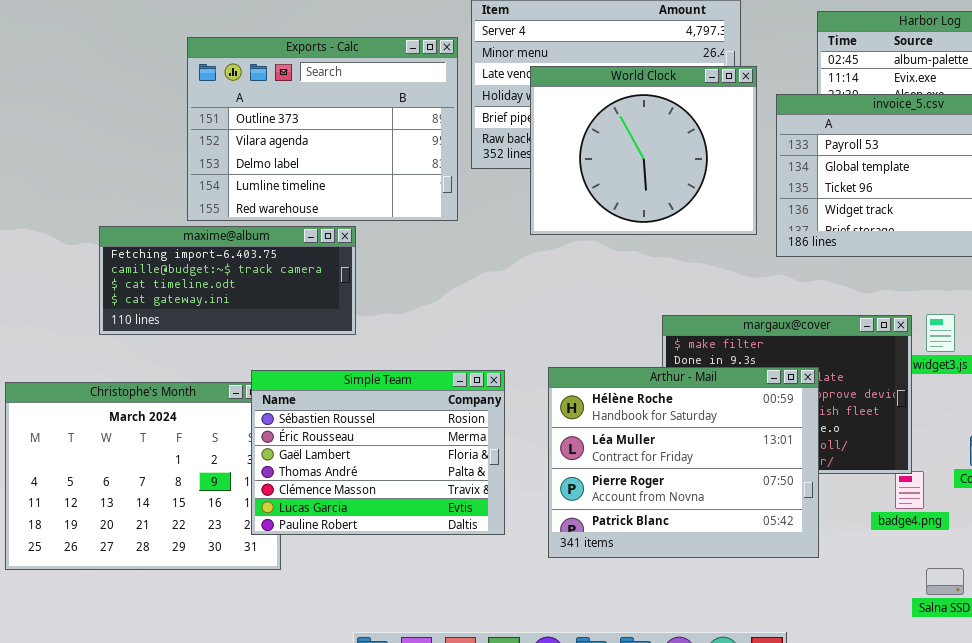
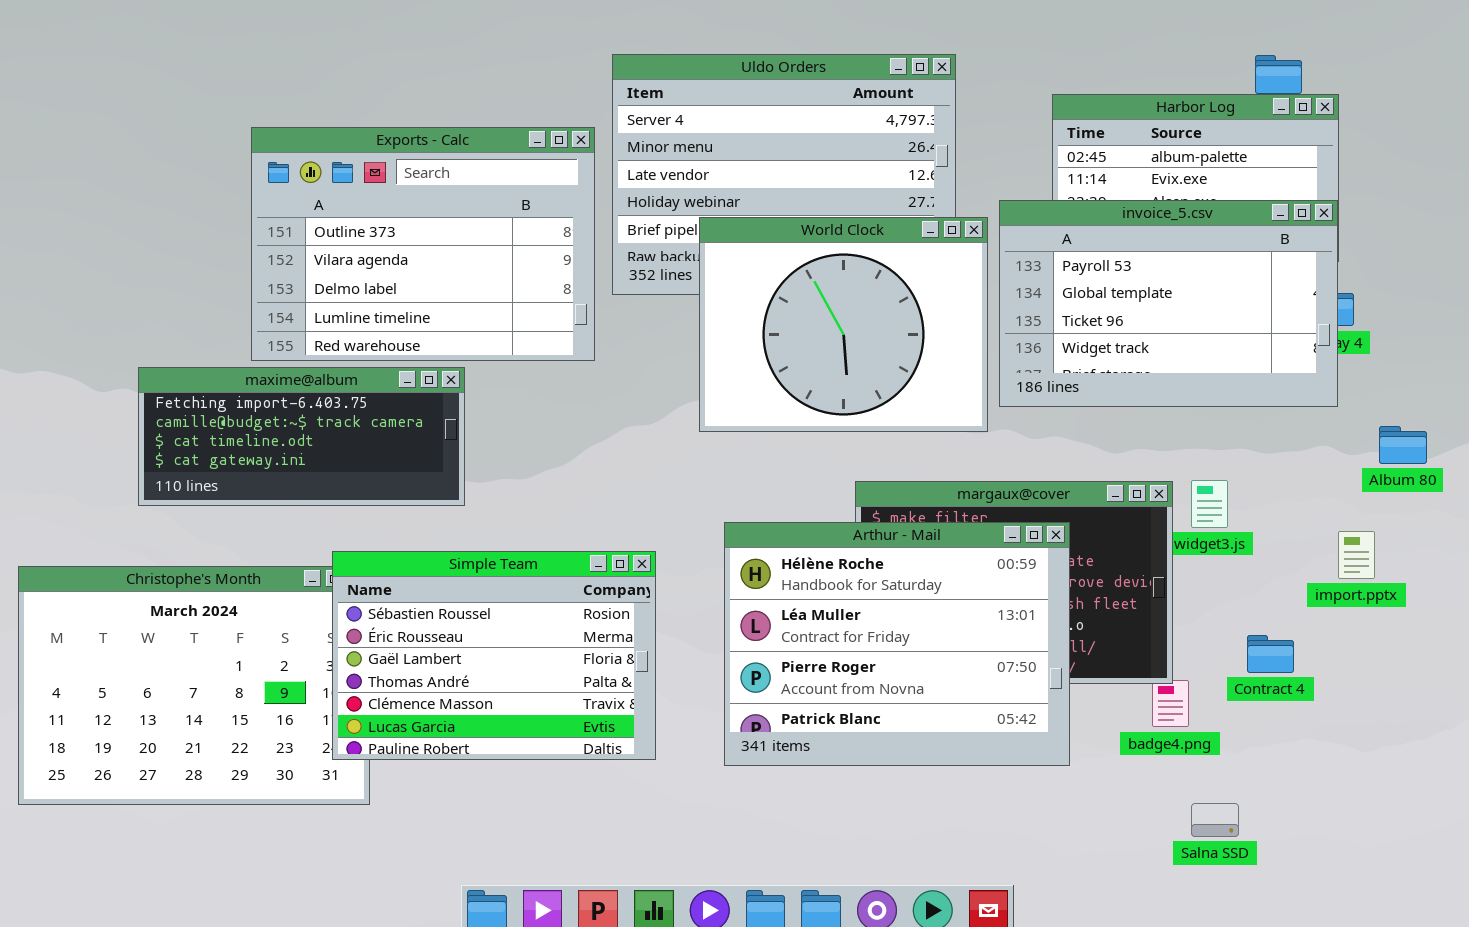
World Clock: [530,66,757,235] -> [699,217,988,432], moved
Arthur - Mail: [548,367,819,558] -> [724,522,1070,766], moved

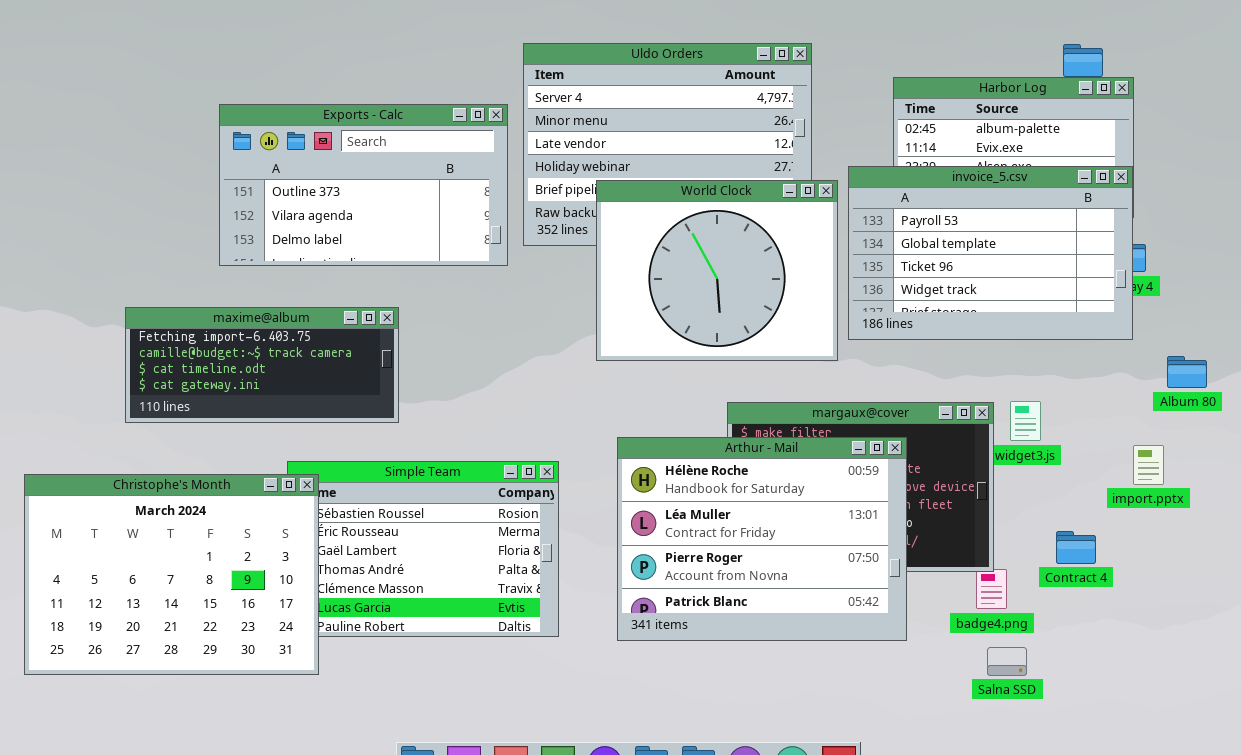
Exports - Calc: [251,127,595,361] -> [219,104,508,266], resized
Christophe's Month: [18,566,370,805] -> [24,474,319,675], raised
Salna SSD: [1191,803,1239,837] -> [987,647,1027,676], moved

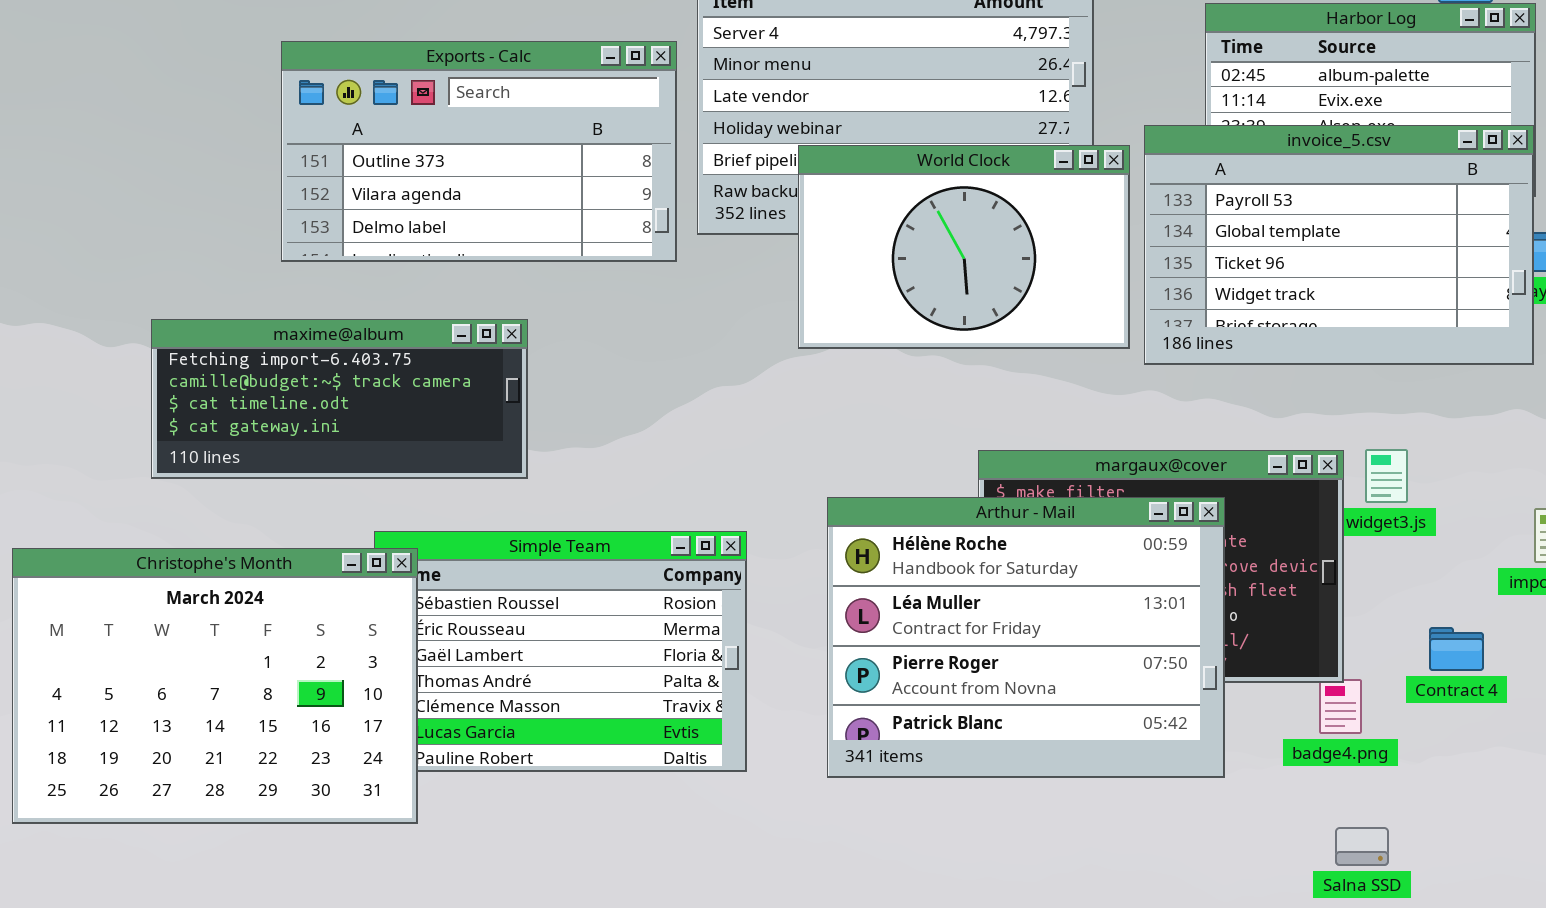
World Clock: [596,180,838,361] -> [798,145,1130,349], resized
Salna SSD: [987,647,1027,676] -> [1335,827,1389,866], moved

